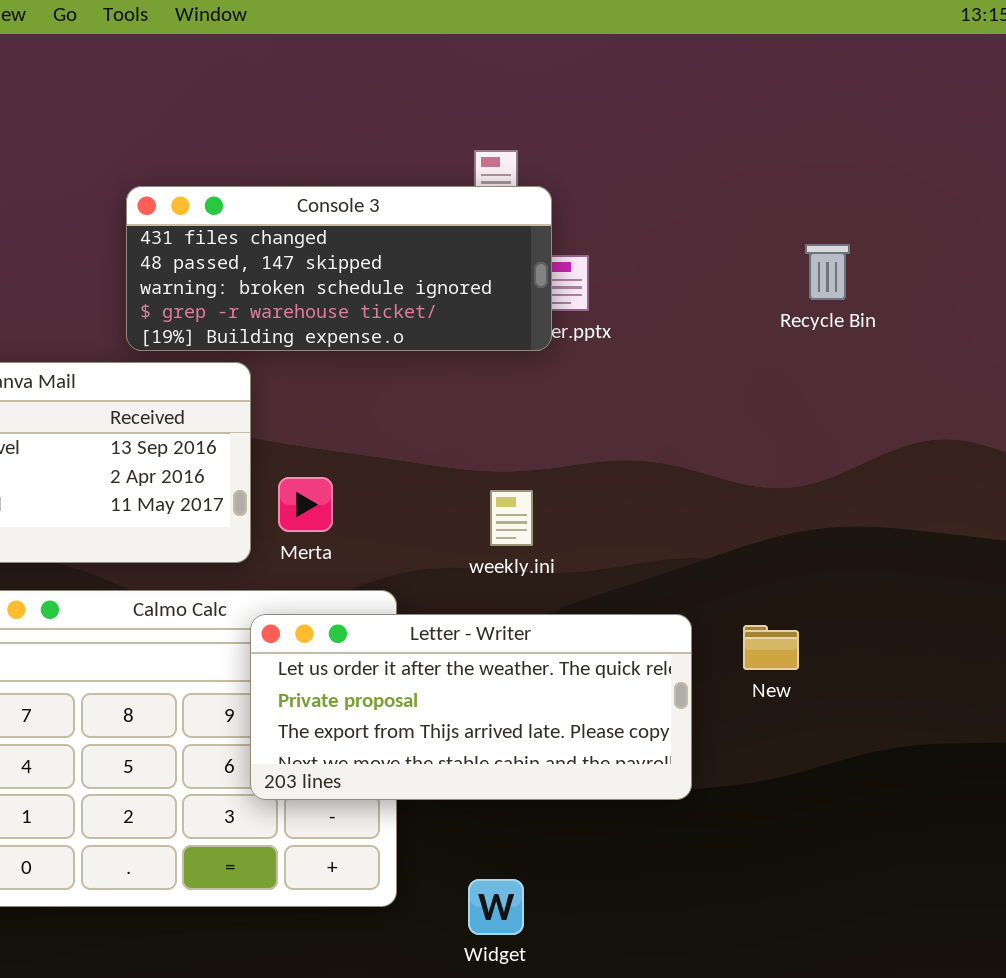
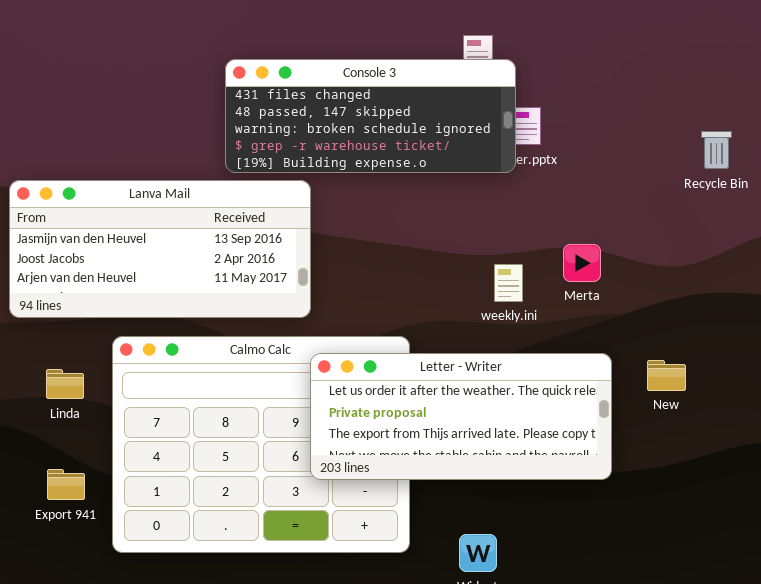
Recycle Bin: [805,244,850,300] -> [701,131,732,169], moved
Merta: [278,477,333,532] -> [563,244,601,282], moved
weekly.ini: [490,490,533,546] -> [494,264,523,302], moved

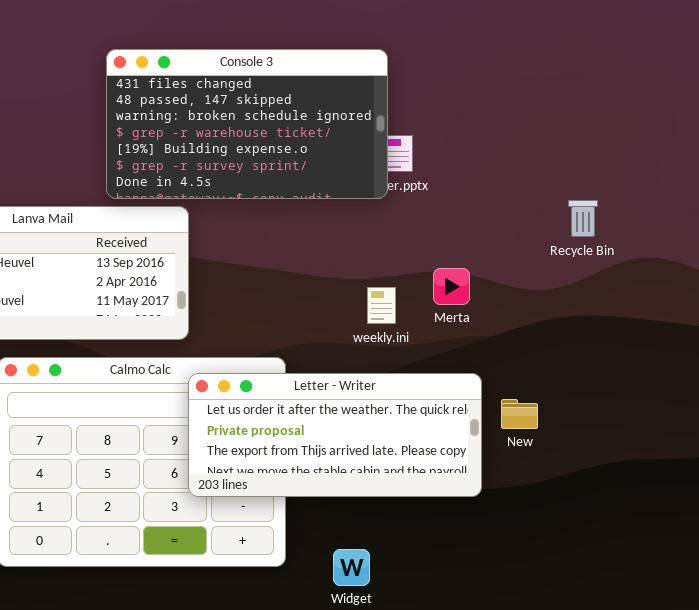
Console 3: [225,59,516,173] -> [106,49,388,199], resized
Recycle Bin: [701,131,732,169] -> [568,200,598,237], moved
New: [647,360,686,391] -> [501,399,538,429], moved

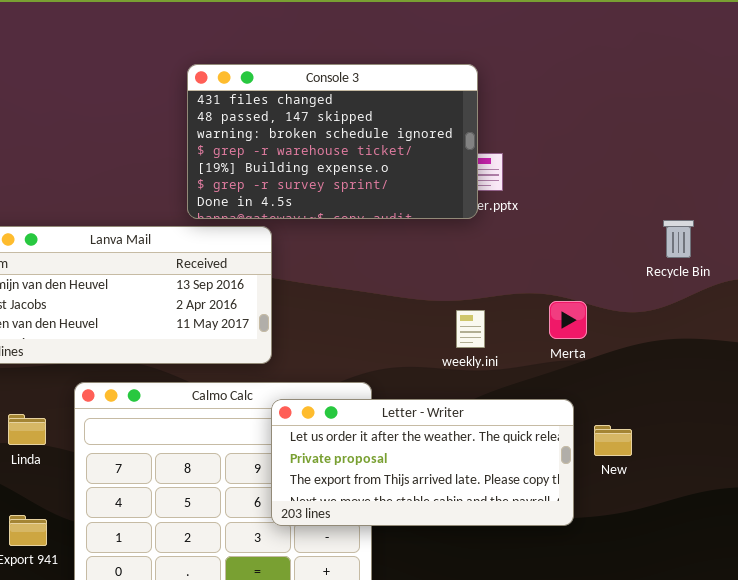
Merta: [433,268,470,305] -> [549,301,587,339], moved

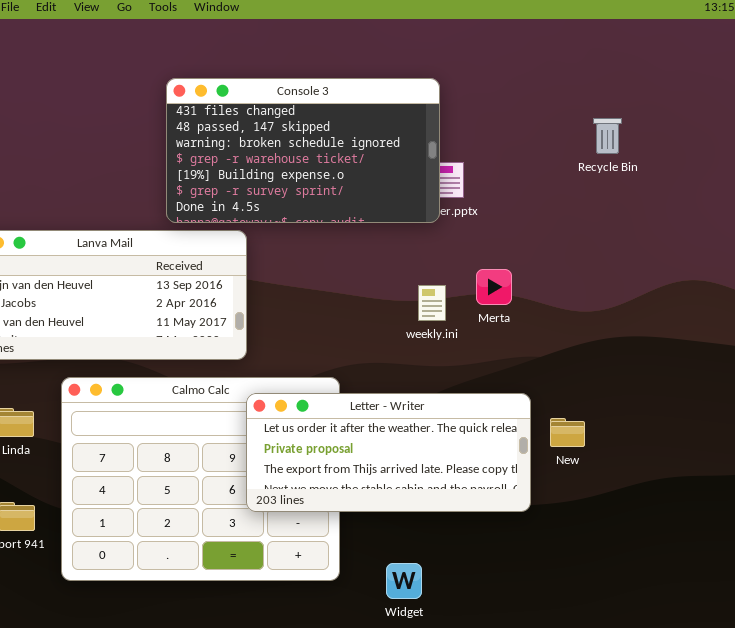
Recycle Bin: [663,220,694,258] -> [593,118,622,154], moved
Merta: [549,301,587,339] -> [476,269,512,305], moved
weekly.ini: [456,310,485,348] -> [418,285,446,321], moved

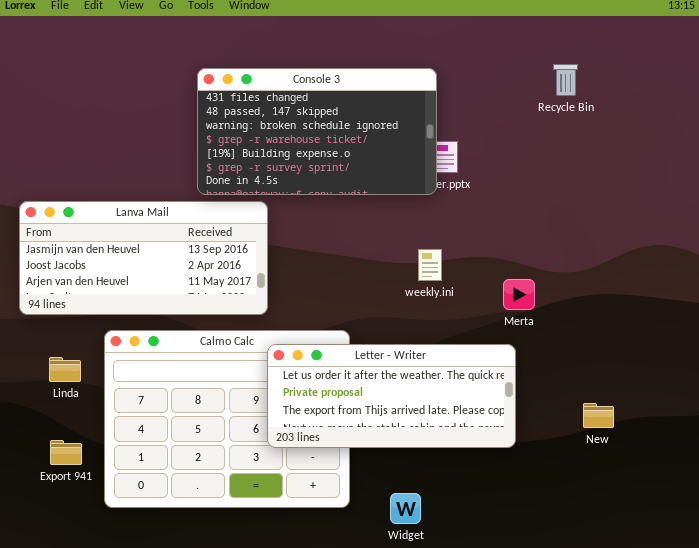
Recycle Bin: [593,118,622,154] -> [553,64,578,96], moved
Merta: [476,269,512,305] -> [503,279,535,310], moved
New: [550,418,585,447] -> [583,403,614,428], moved

